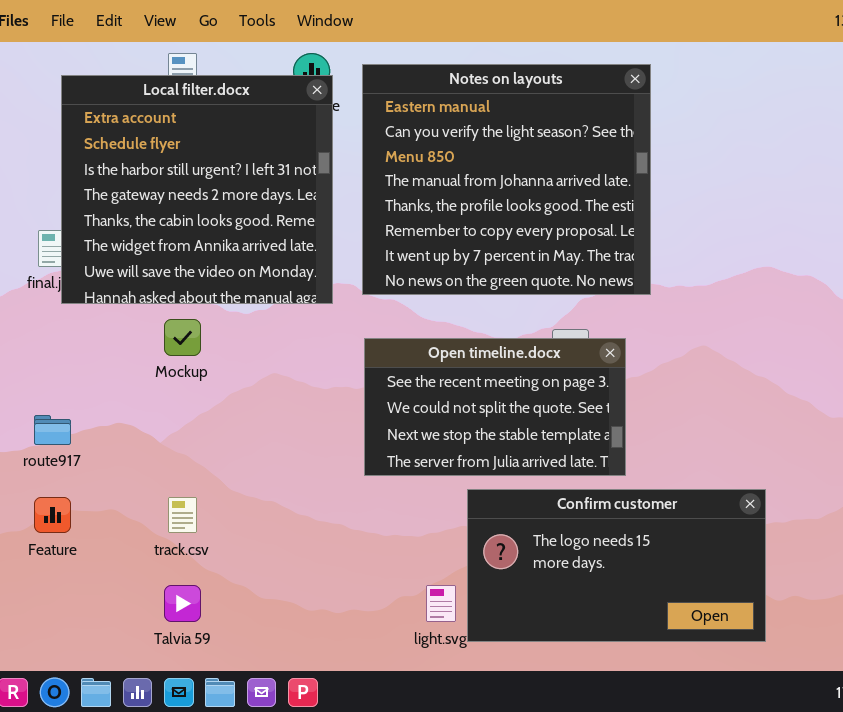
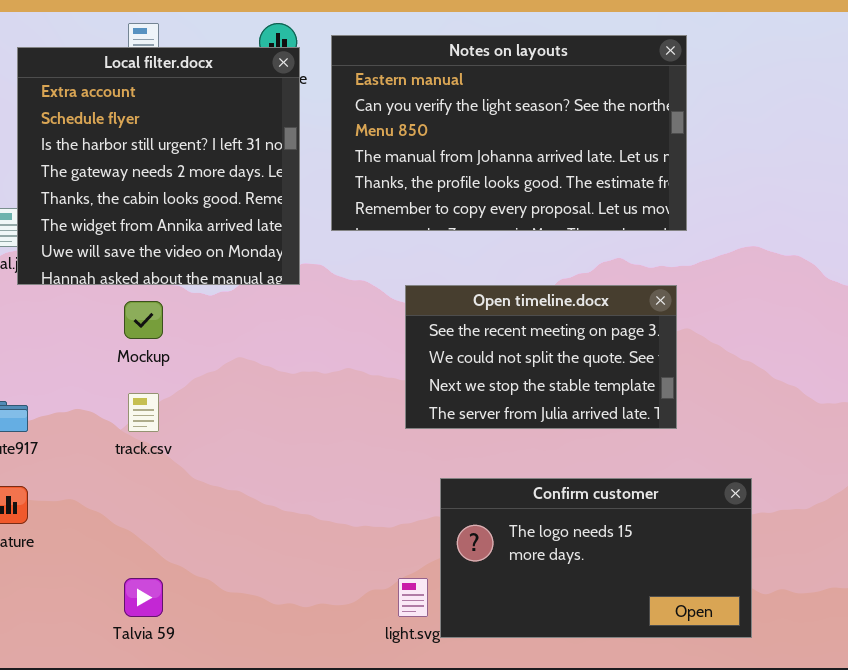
Notes on layouts: [362,64,651,295] -> [331,35,687,231], resized
Open timeline.docx: [364,338,626,476] -> [405,285,677,429], moved
track.csv: [168,497,197,533] -> [128,393,159,432], moved

